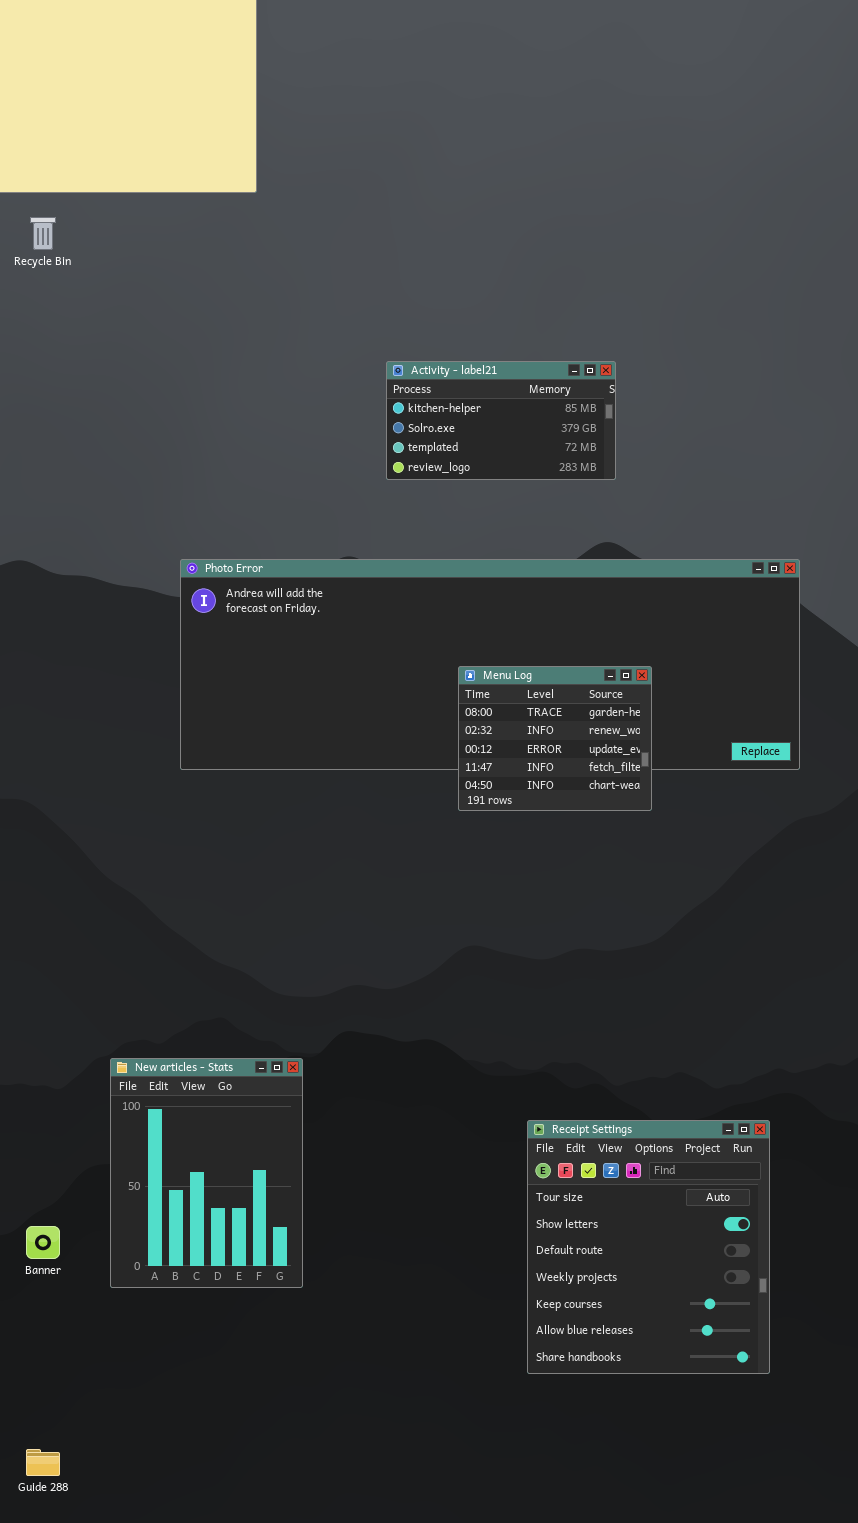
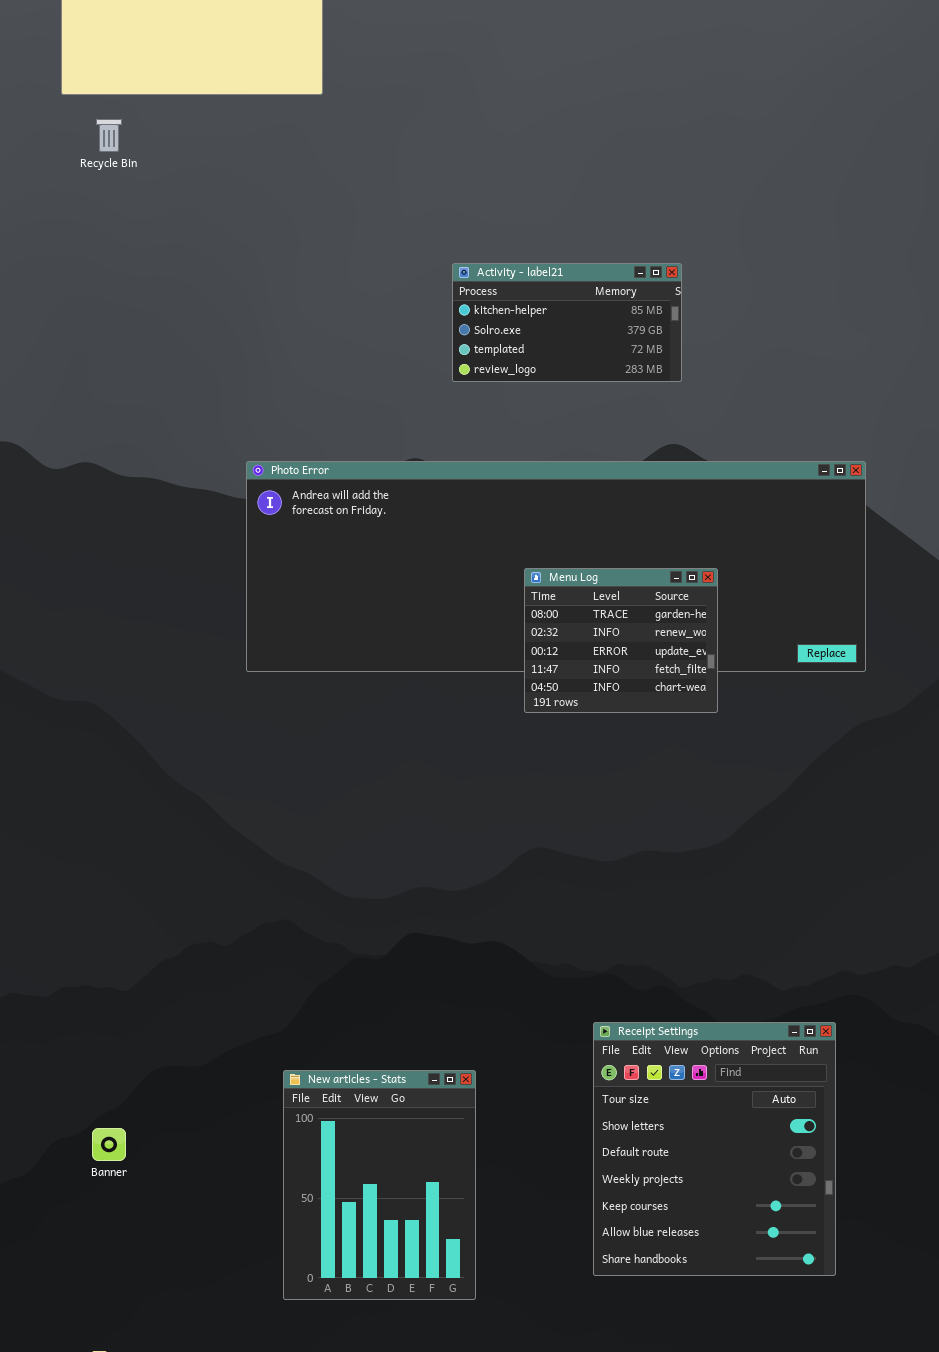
New articles - Stats: [110,1058,303,1288] -> [283,1070,476,1300], moved

